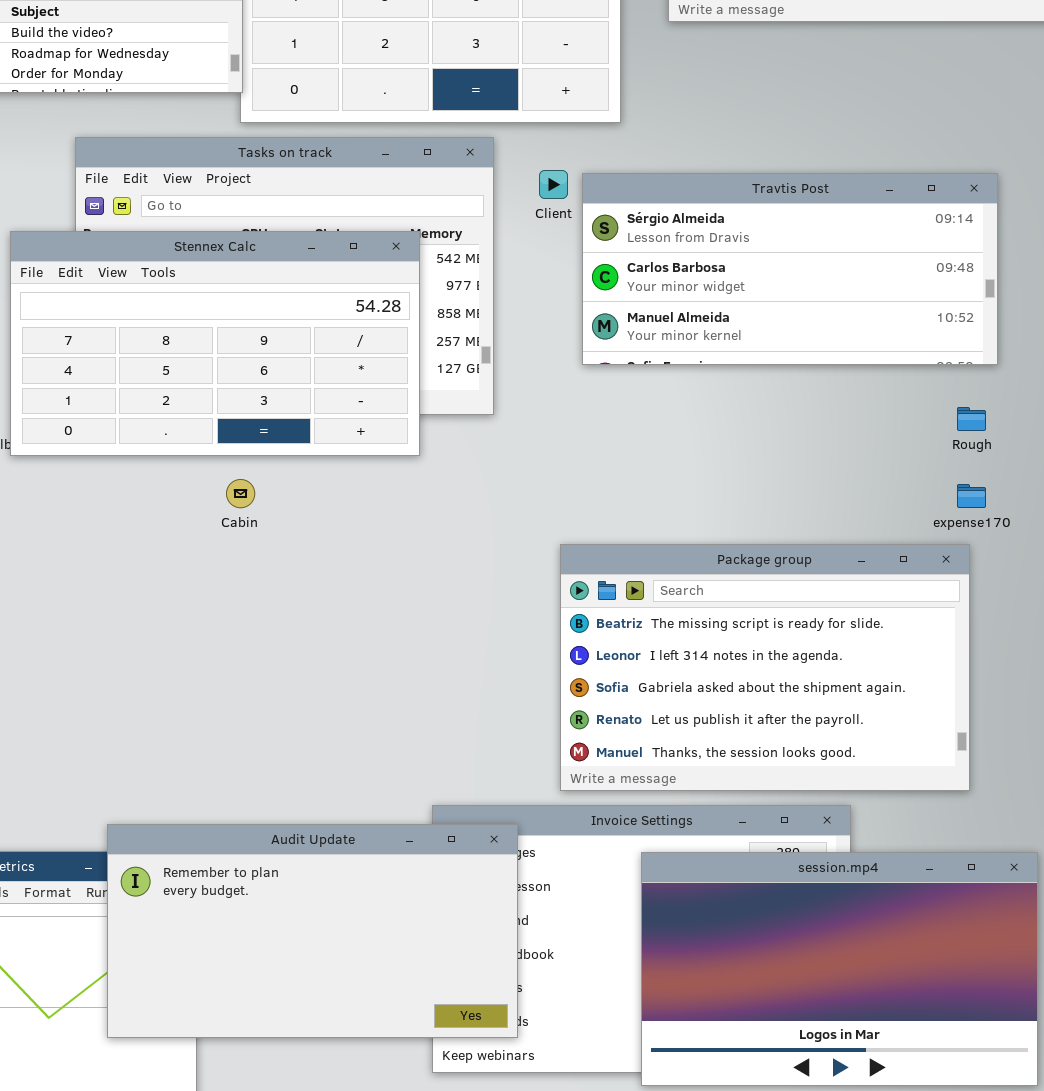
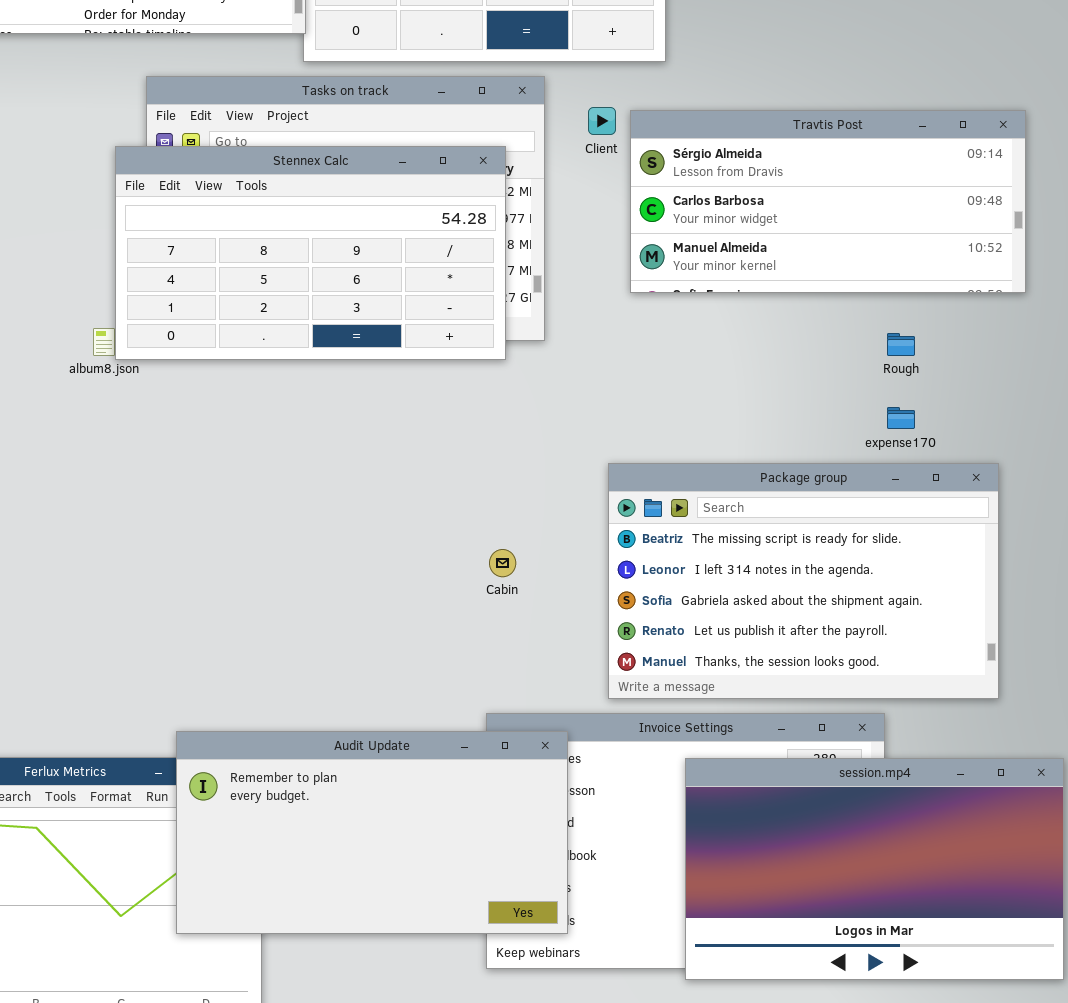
Stennex Calc: [10,231,420,456] -> [115,146,506,360], moved
Rough: [957,407,986,431] -> [887,333,915,356], moved
Cabin: [226,479,255,508] -> [489,549,516,577], moved
expense170: [957,484,986,508] -> [887,407,915,429], moved

